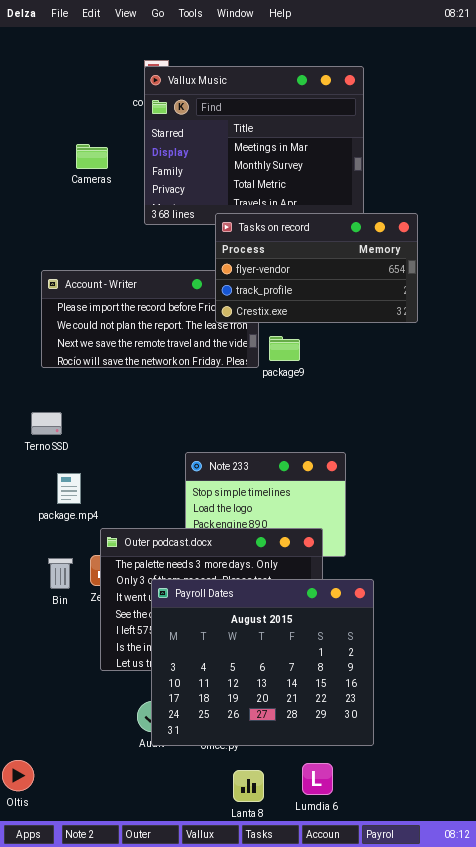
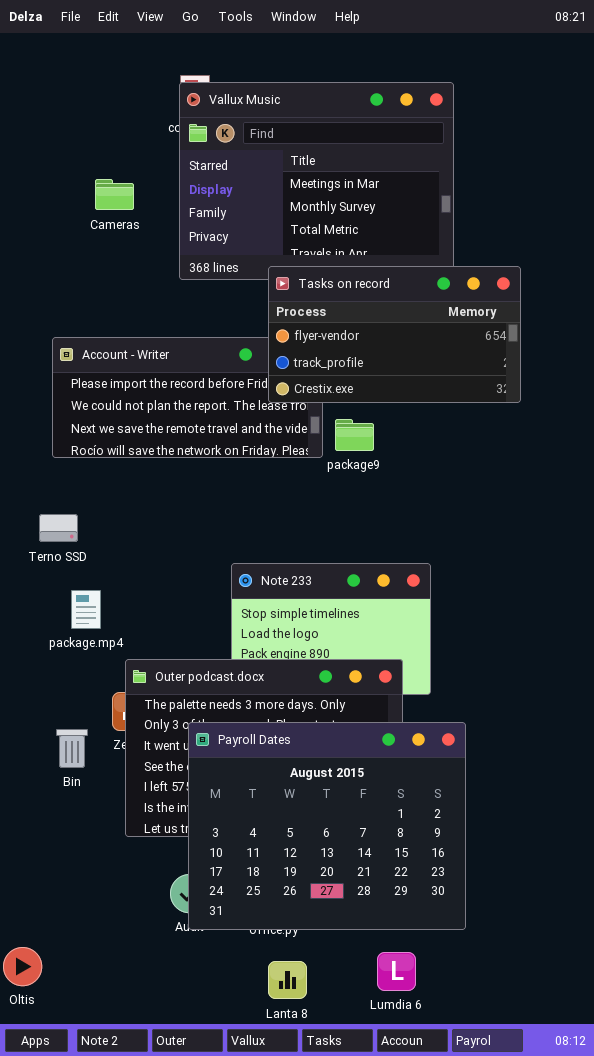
Bin: [48,558,73,589] -> [56,729,88,768], moved
Lanta 8: [233,770,264,802] -> [268,961,307,999], moved

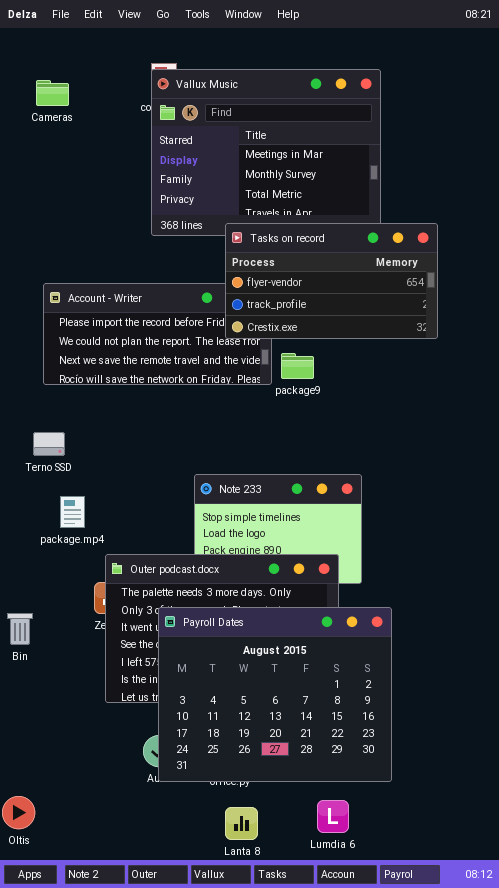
Cameras: [95,179,134,210] -> [36,80,69,106], moved
Bin: [56,729,88,768] -> [7,613,33,645], moved

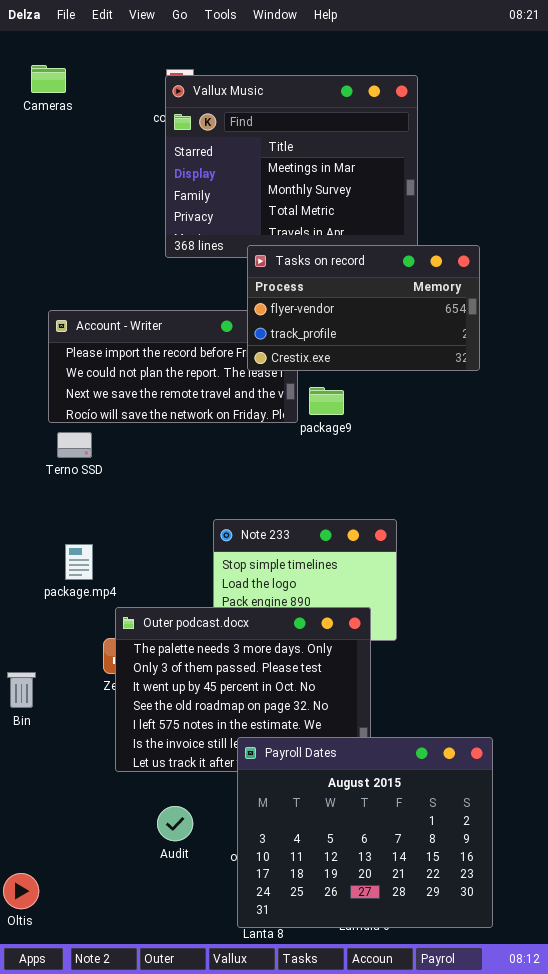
Cameras: [36,80,69,106] -> [31,65,66,93], moved
Terno SSD: [33,432,65,456] -> [57,432,92,458], moved
Payroll Dates: [158,607,392,782] -> [237,737,493,928], moved

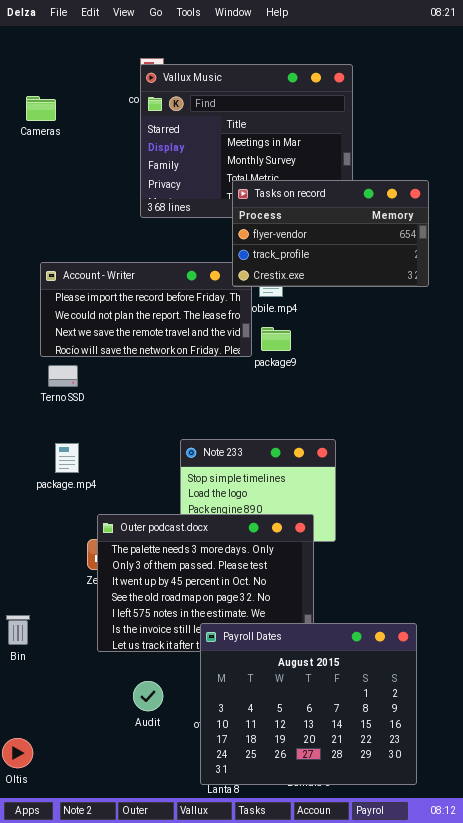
Cameras: [31,65,66,93] -> [26,96,56,121], moved
Tasks on record: [247,245,480,371] -> [232,180,429,287], moved
package.mp4: [65,544,93,580] -> [55,443,79,473], moved
Bin: [7,672,36,708] -> [6,615,30,645], moved

